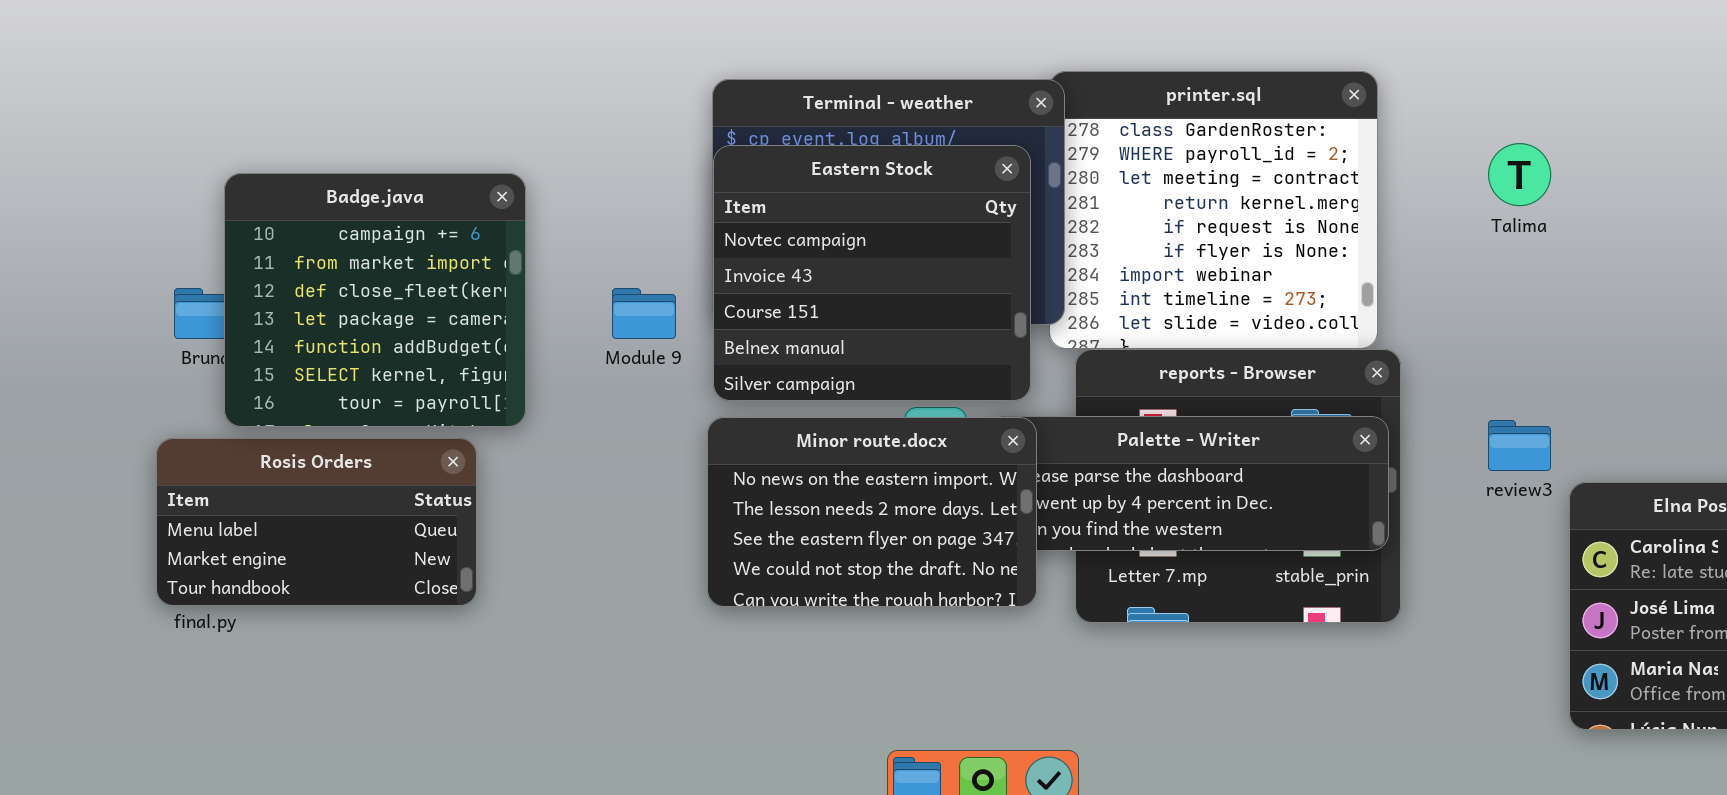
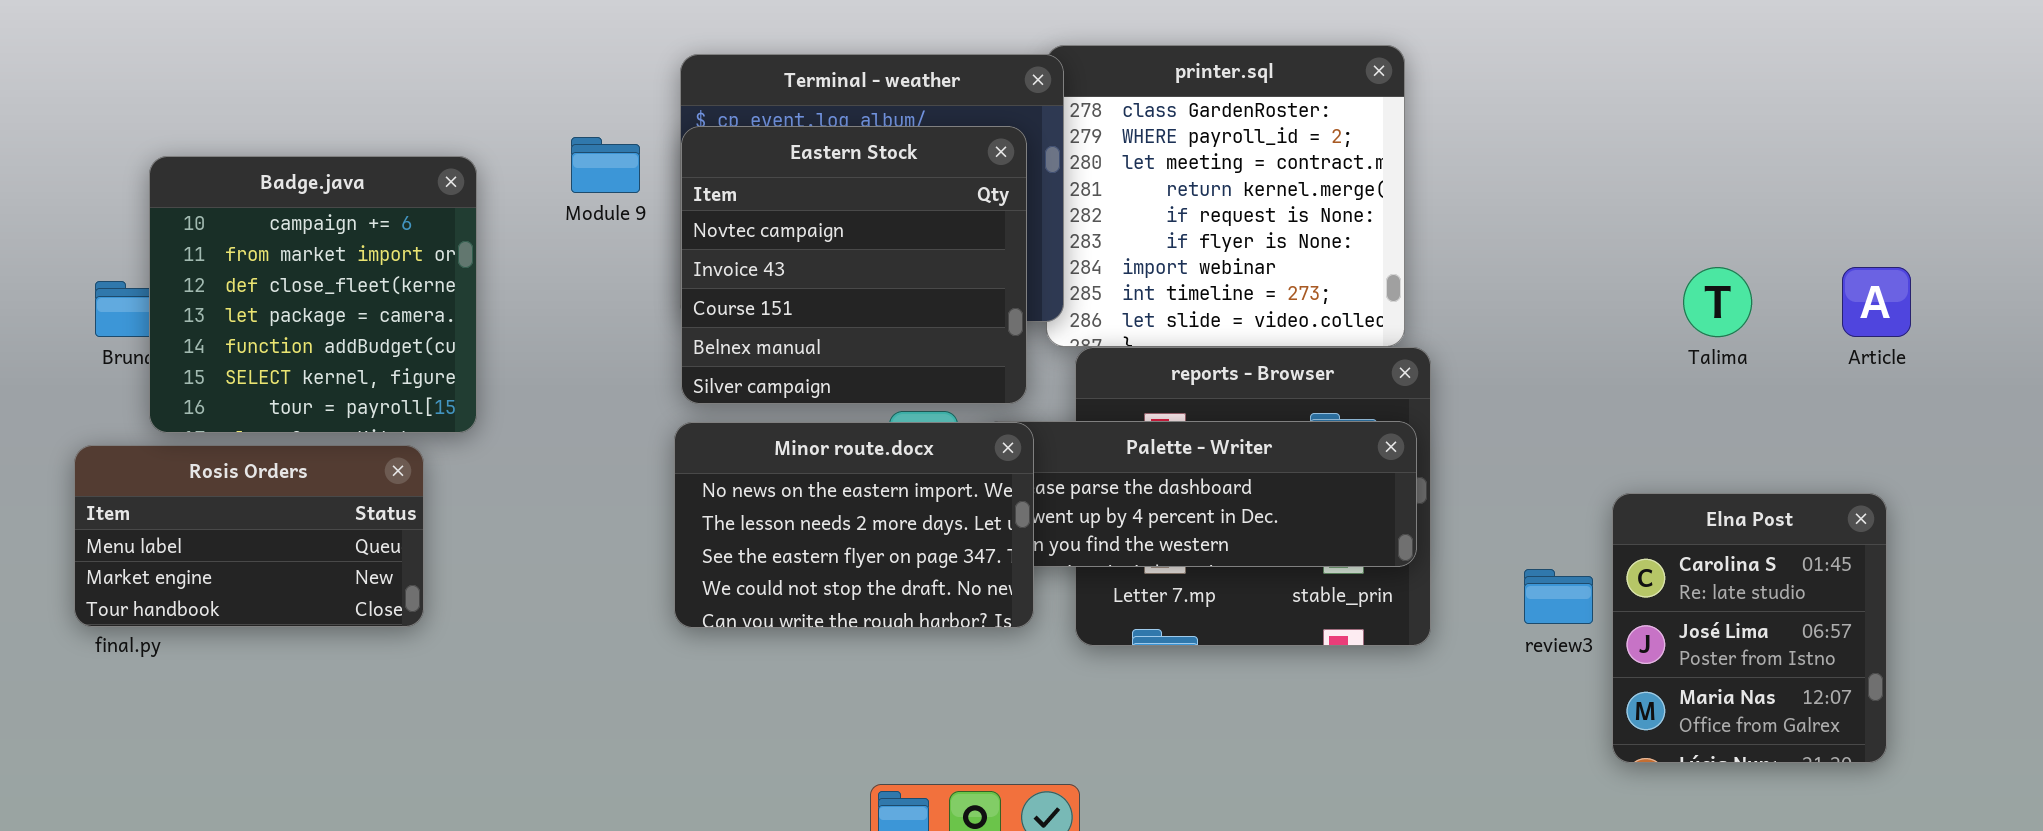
Talima: [1488,143,1551,206] -> [1683,267,1752,337], moved
Module 9: [612,288,676,339] -> [571,137,640,193], moved
review3: [1488,420,1551,471] -> [1524,569,1593,624], moved

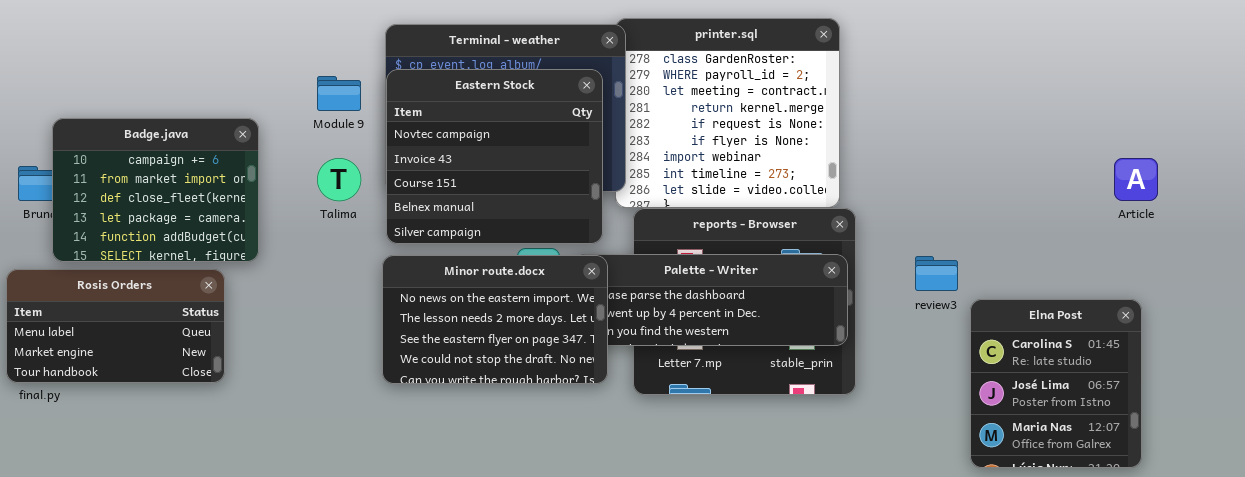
Badge.java: [149,156,477,433] -> [52,118,259,262], resized
Talima: [1683,267,1752,337] -> [317,158,361,201], moved
review3: [1524,569,1593,624] -> [915,256,958,291], moved

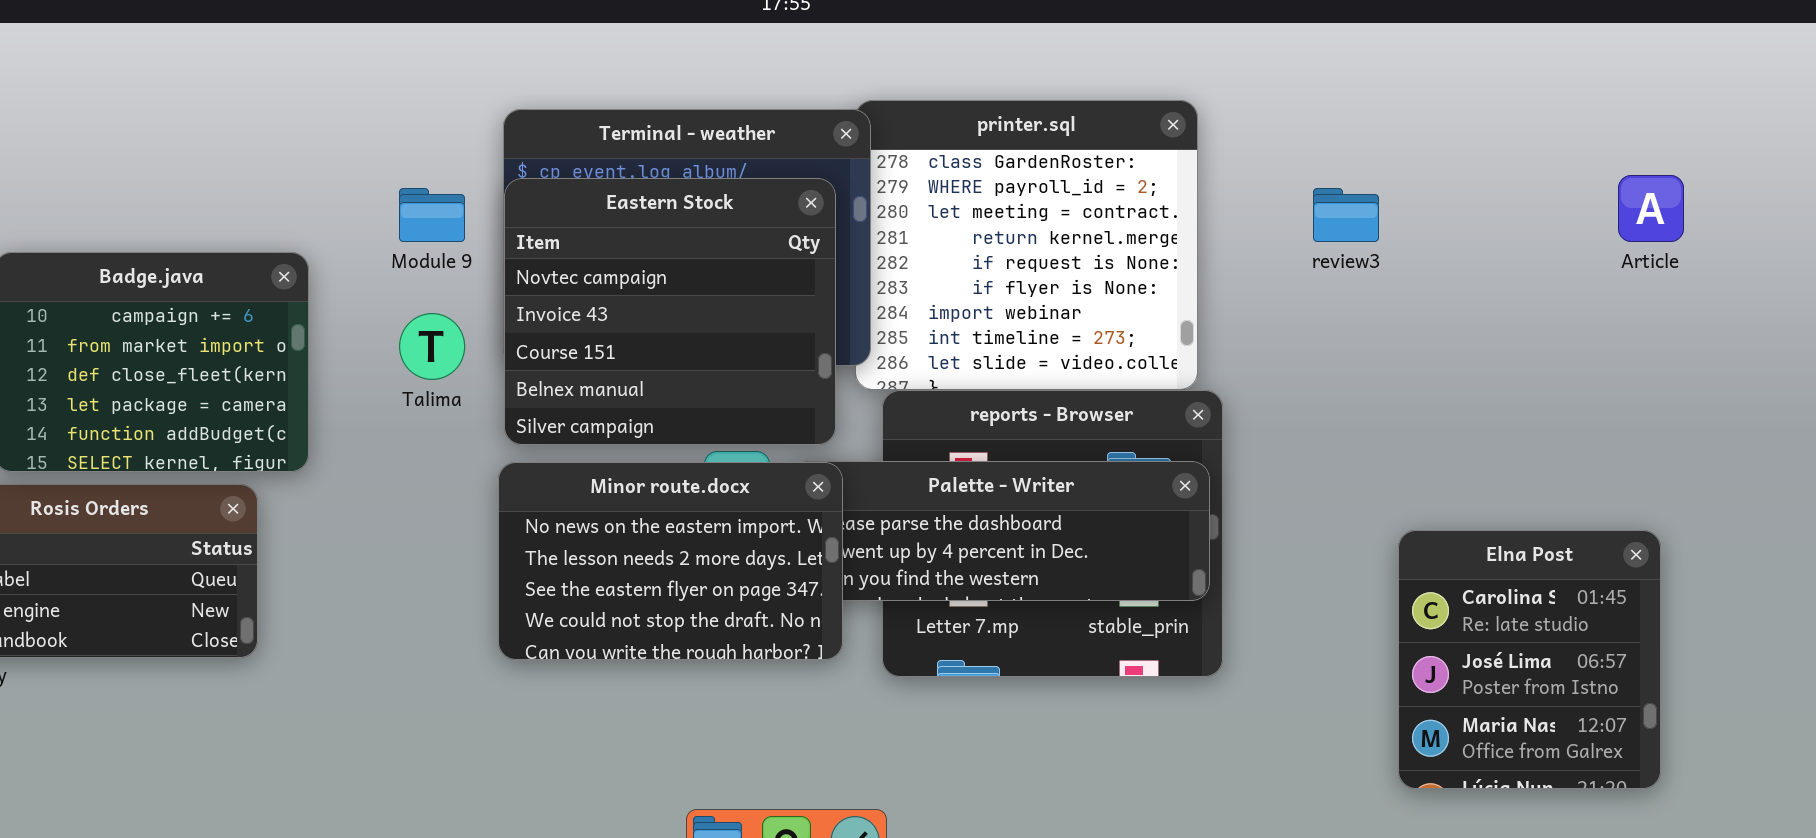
Article: [1114,158,1158,201] -> [1618,175,1684,242], moved
review3: [915,256,958,291] -> [1313,188,1379,242], moved

